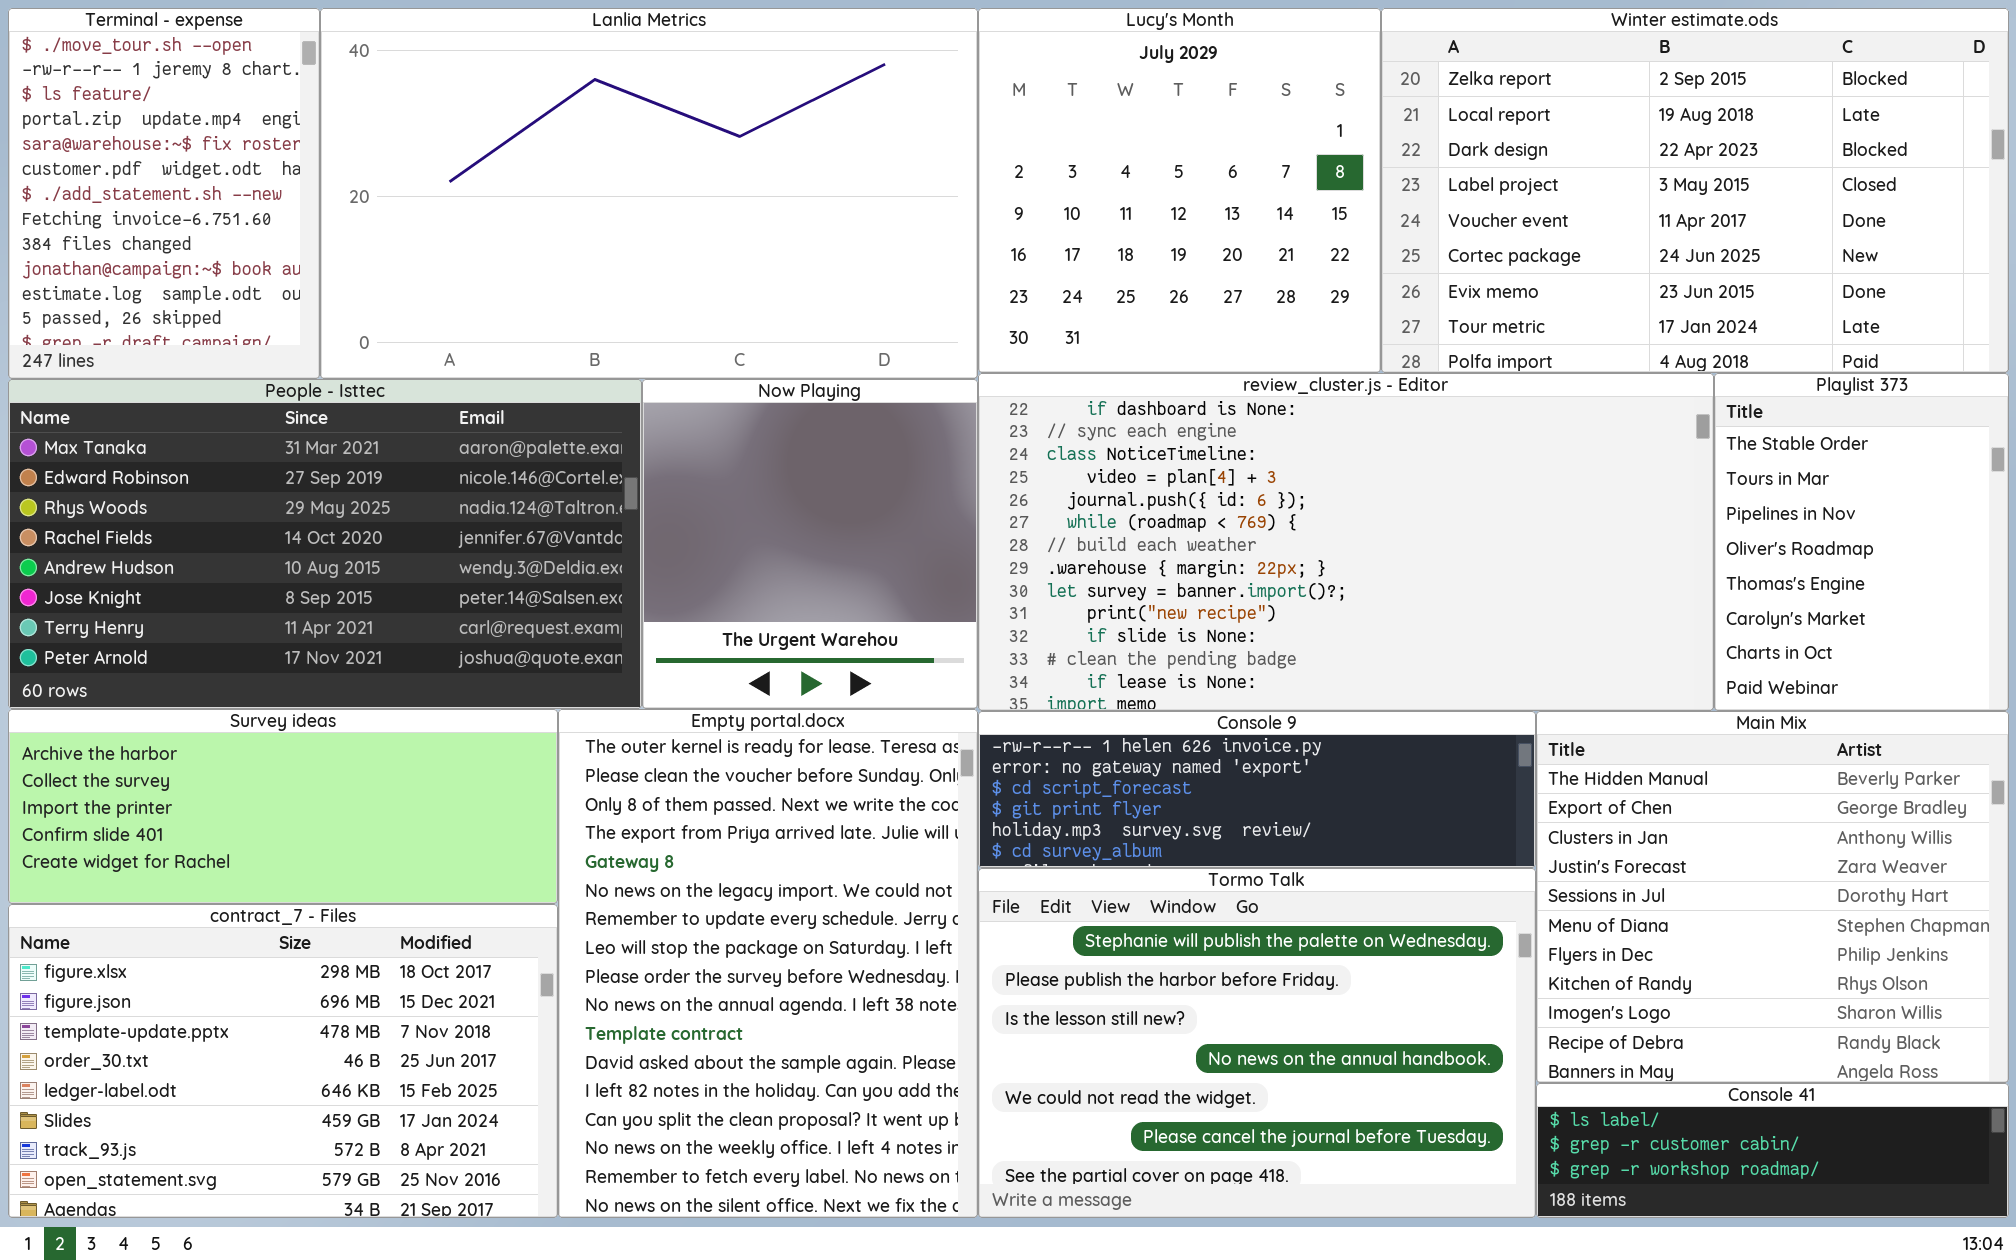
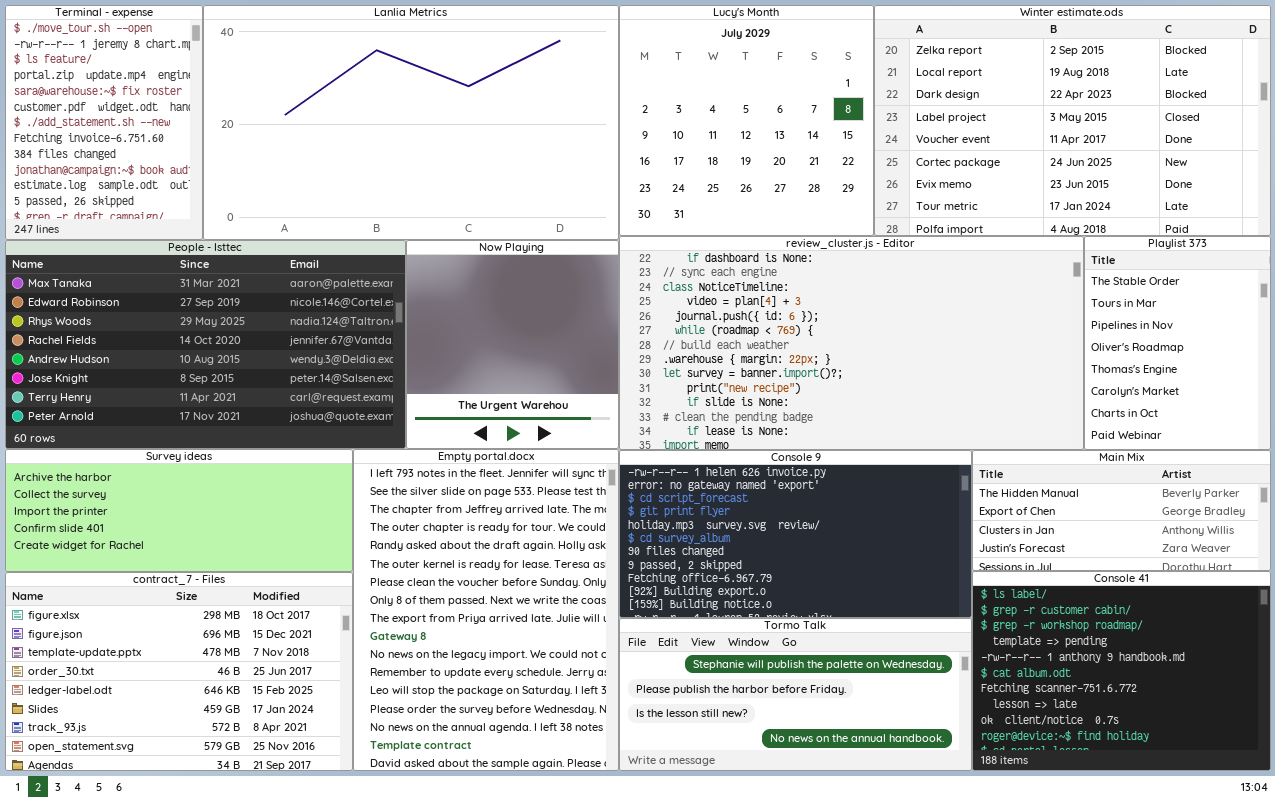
Empty portal.docx: [558,709,978,1218] -> [353,449,619,771], scrolled up 5 rows
Console 9: [978,711,1536,868] -> [619,450,972,618], resized
Main Mix: [1536,711,2009,1083] -> [972,450,1271,571], resized
Tormo Talk: [978,868,1536,1218] -> [619,618,972,771], resized
Console 41: [1536,1083,2009,1218] -> [972,571,1271,771], resized

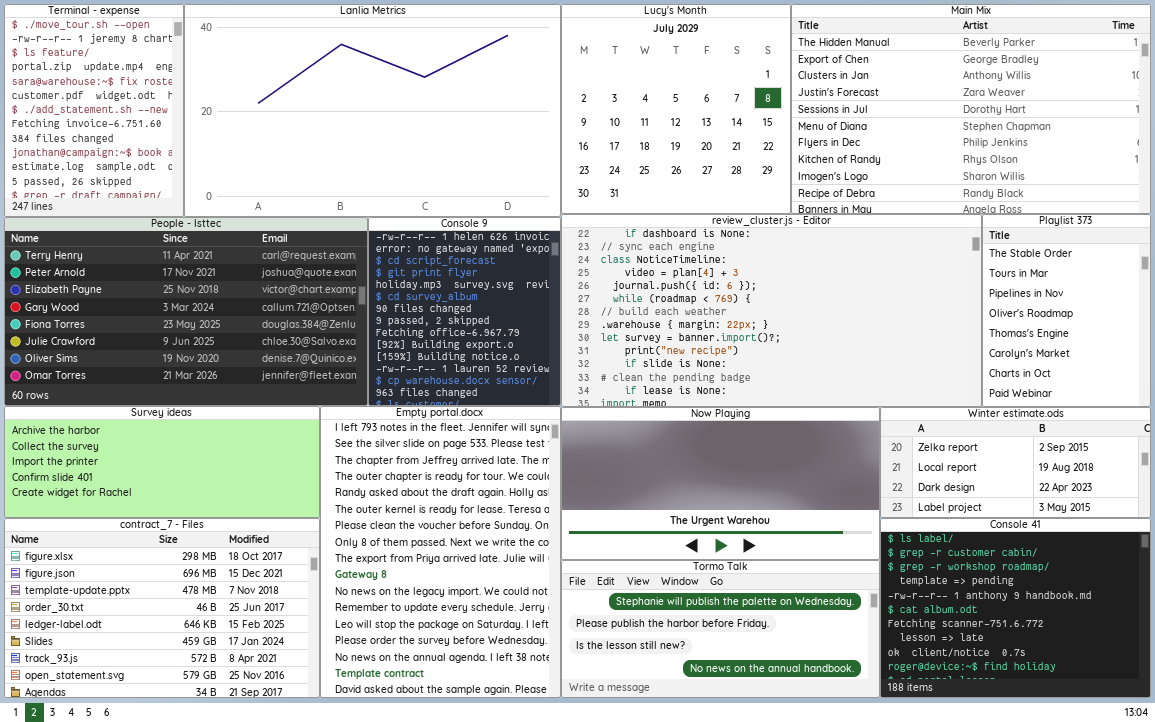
Winter estimate.ods: [874,5,1271,236] -> [880,407,1151,518], moved, resized
People - Isttec: [5,240,406,449] -> [4,217,368,406], scrolled down 6 rows
Now Playing: [406,240,619,449] -> [561,407,880,560], moved, resized
Console 9: [619,450,972,618] -> [368,217,561,406], moved, resized
Main Mix: [972,450,1271,571] -> [791,4,1151,214], moved, resized

